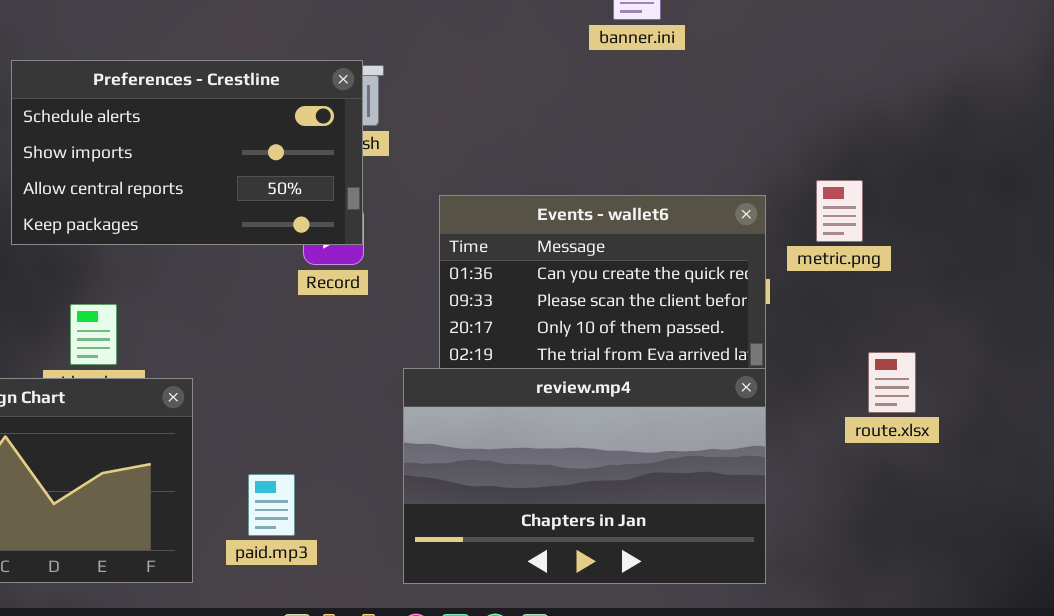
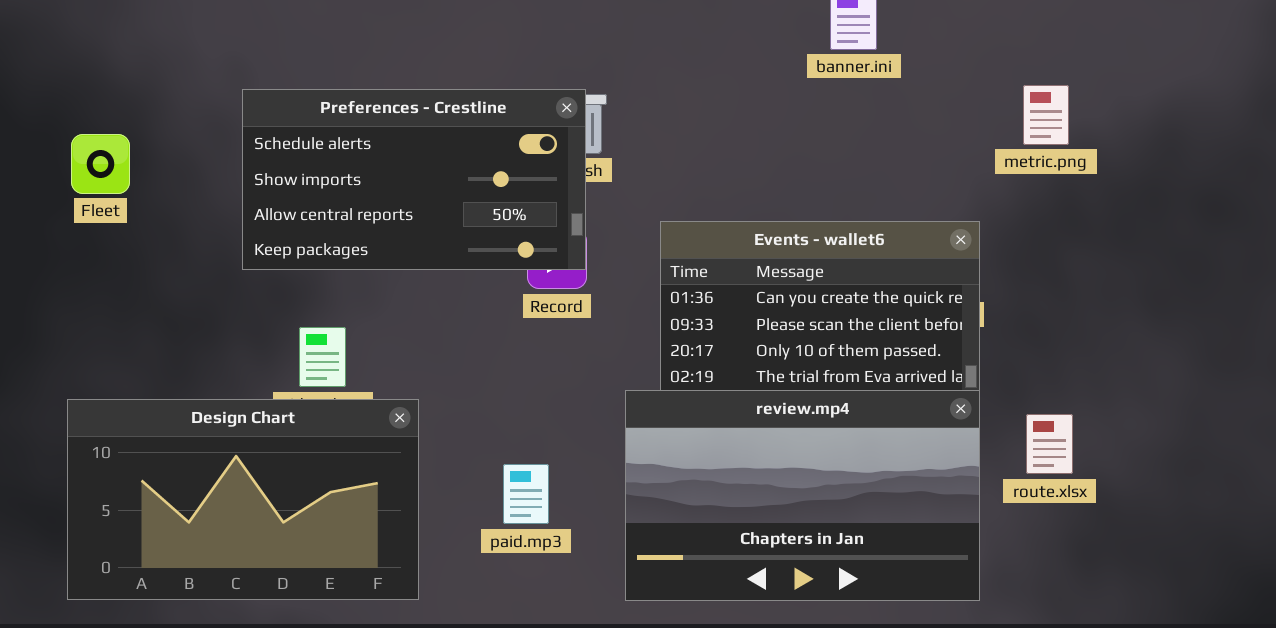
metric.png: [816,180,863,242] -> [1023,85,1069,145], moved
route.xlsx: [868,352,916,413] -> [1026,414,1073,474], moved
paid.mp3: [248,474,295,536] -> [503,464,549,524], moved

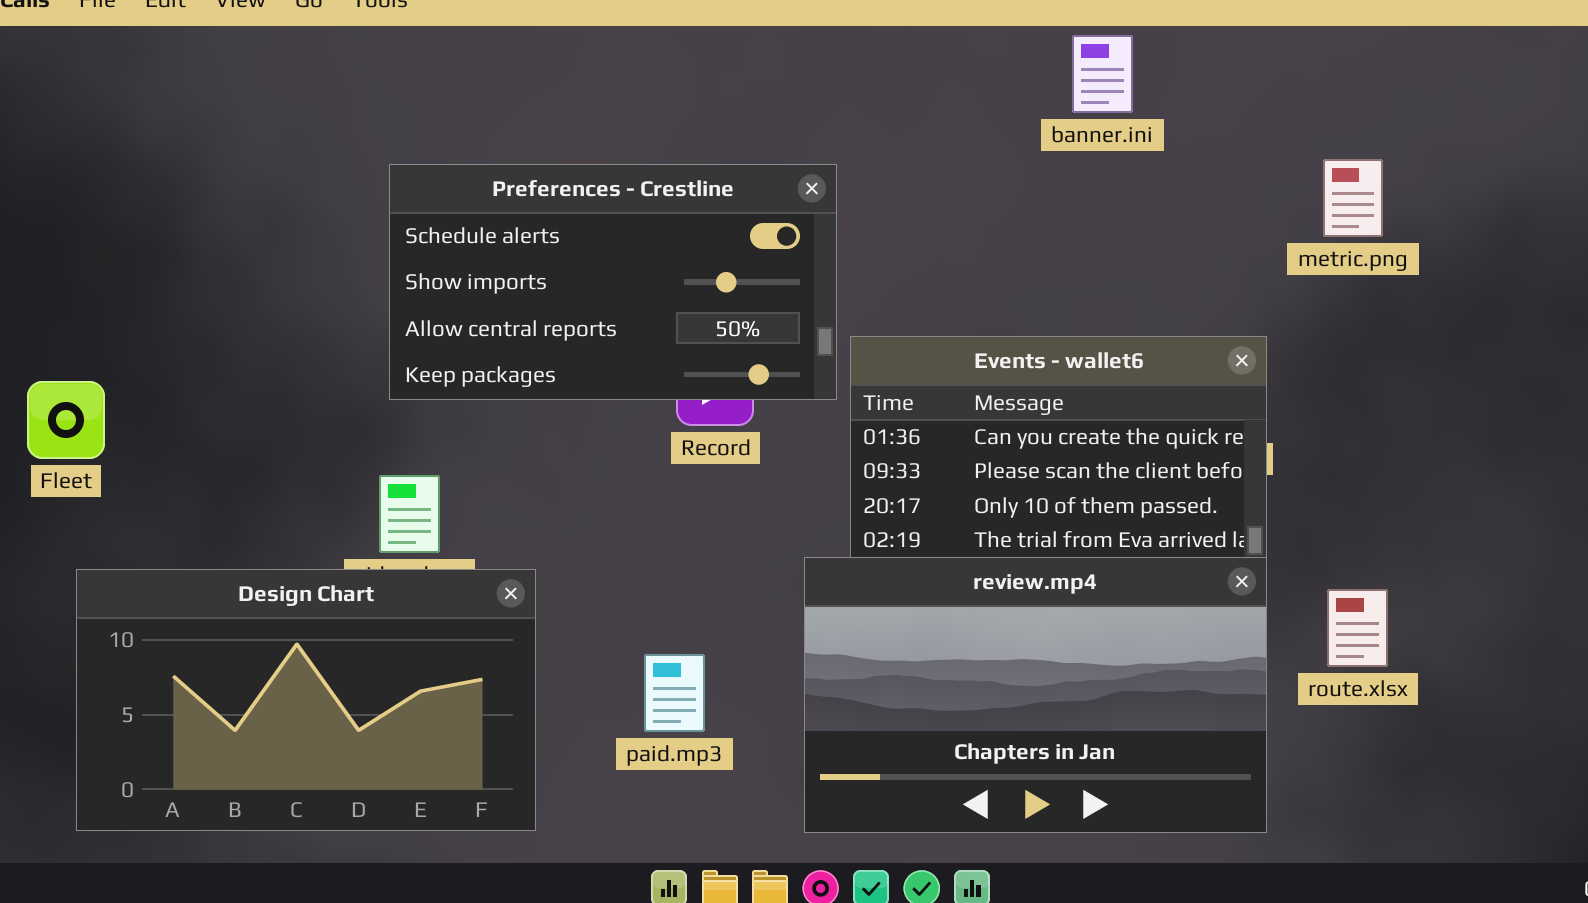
Preferences - Crestline: [242,89,586,270] -> [389,164,837,400], moved
Fleet: [71,134,130,194] -> [27,381,105,459], moved

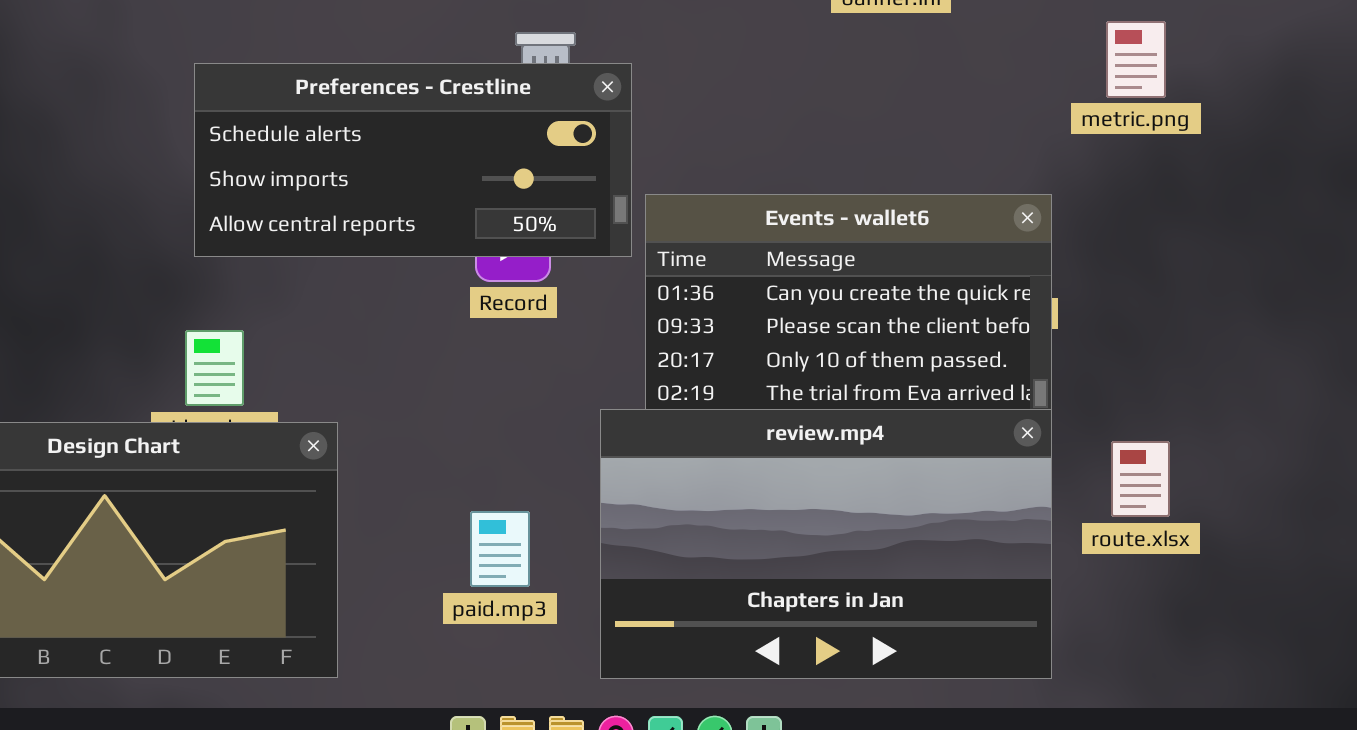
Preferences - Crestline: [389,164,837,400] -> [194,63,632,257], resized
paid.mp3: [644,654,705,732] -> [470,511,530,587], moved

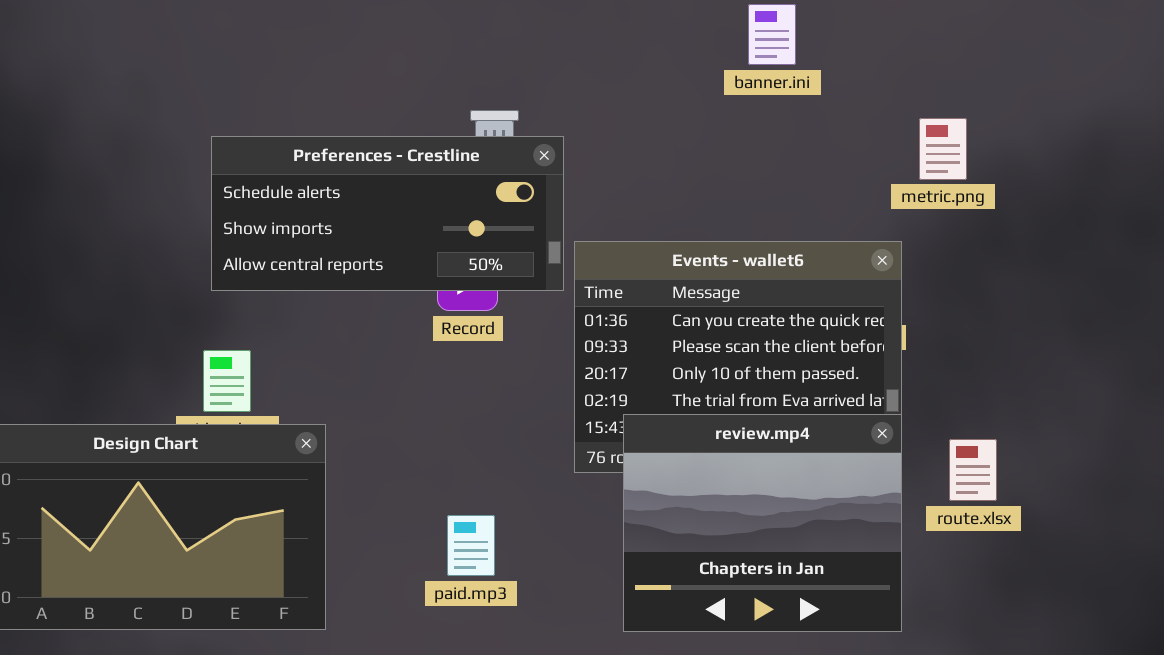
metric.png: [1106,21,1166,98] -> [919,118,967,180], moved
review.mp4: [600,409,1052,679] -> [623,414,902,632], resized
paid.mp3: [470,511,530,587] -> [447,515,495,576], moved

